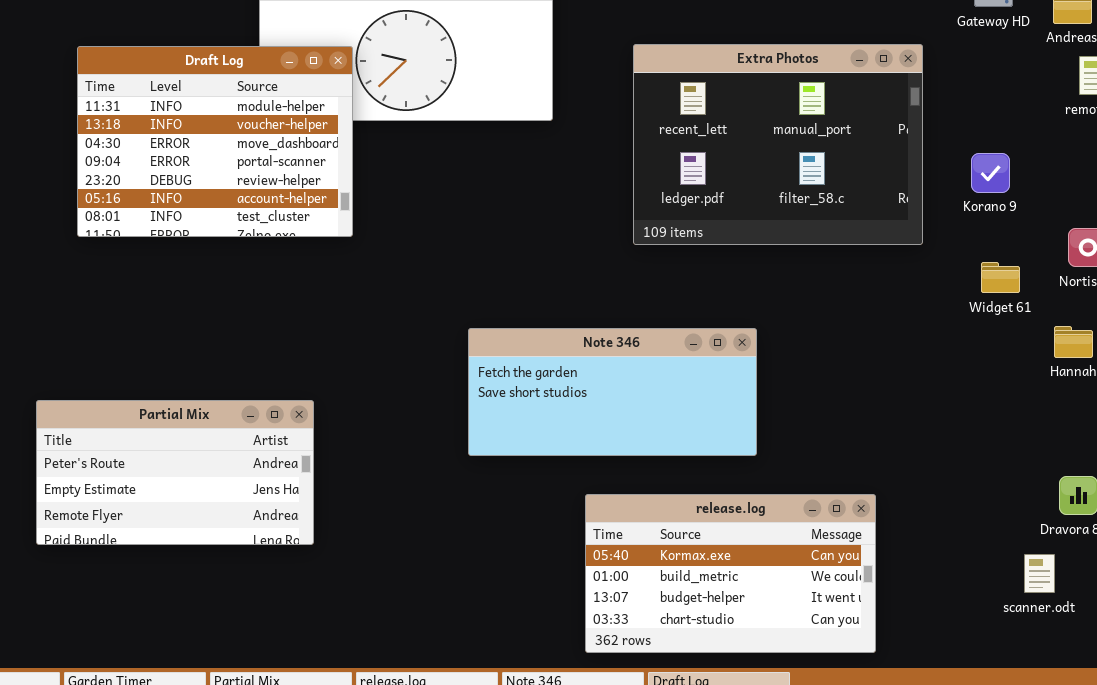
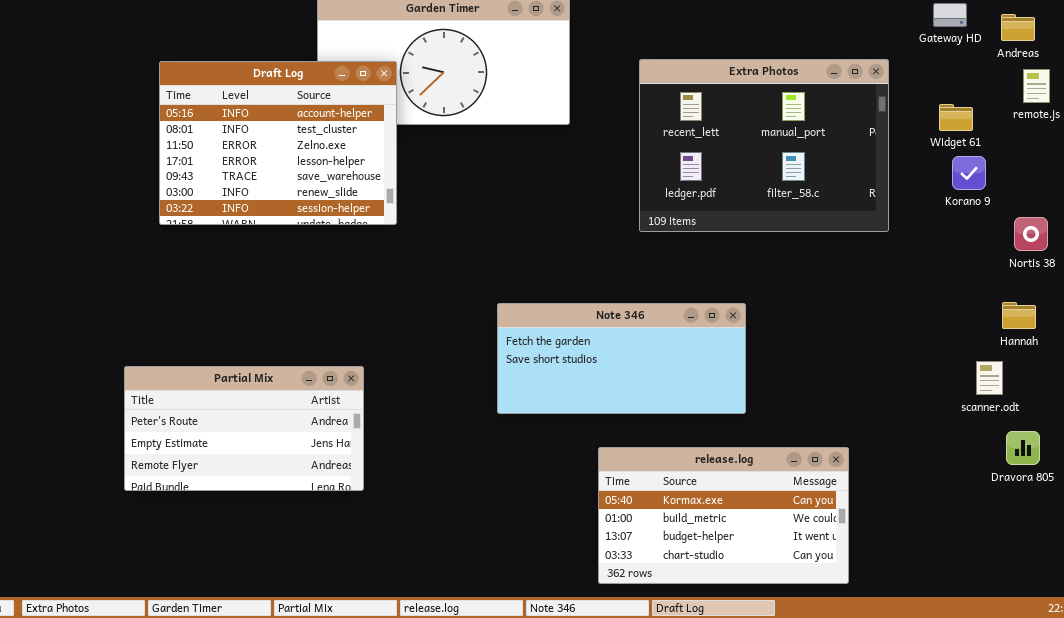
Draft Log: [77,46,353,237] -> [159,61,397,225], scrolled down 5 rows
Korano 9: [971,153,1010,193] -> [952,156,986,190], moved
Widget 61: [981,262,1020,293] -> [939,104,973,131], moved
scanner.odt: [1024,554,1055,593] -> [976,361,1003,395], moved

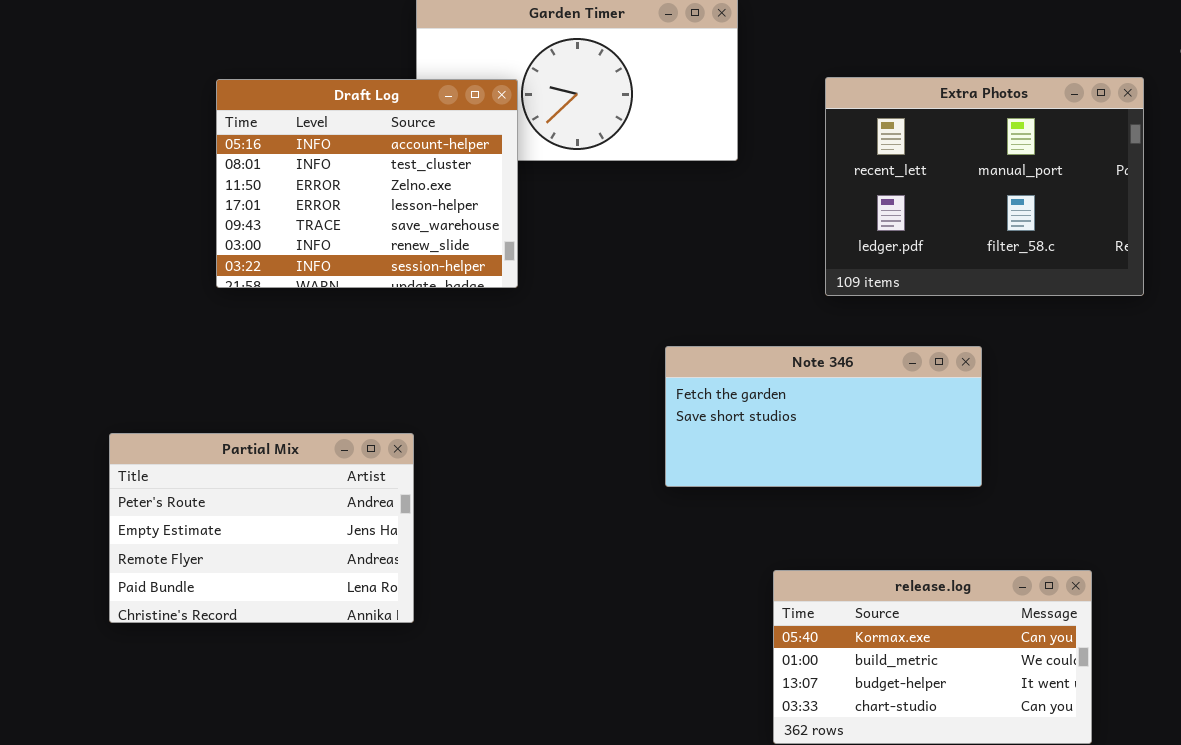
Note 346: [497,303,746,414] -> [665,346,982,487], moved
Partial Mix: [124,366,364,491] -> [109,433,414,623], moved, resized

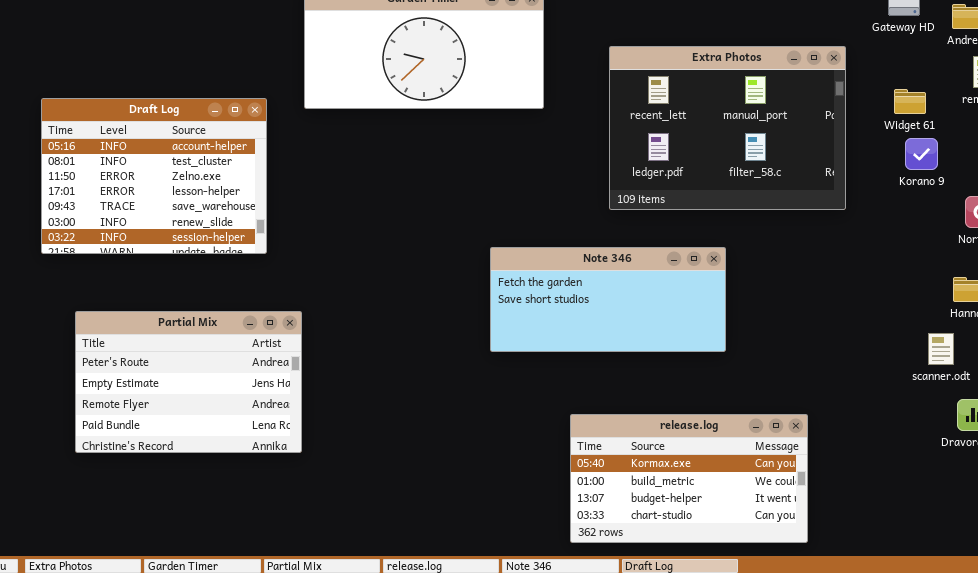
Draft Log: [216,79,518,288] -> [41,98,267,254], moved

